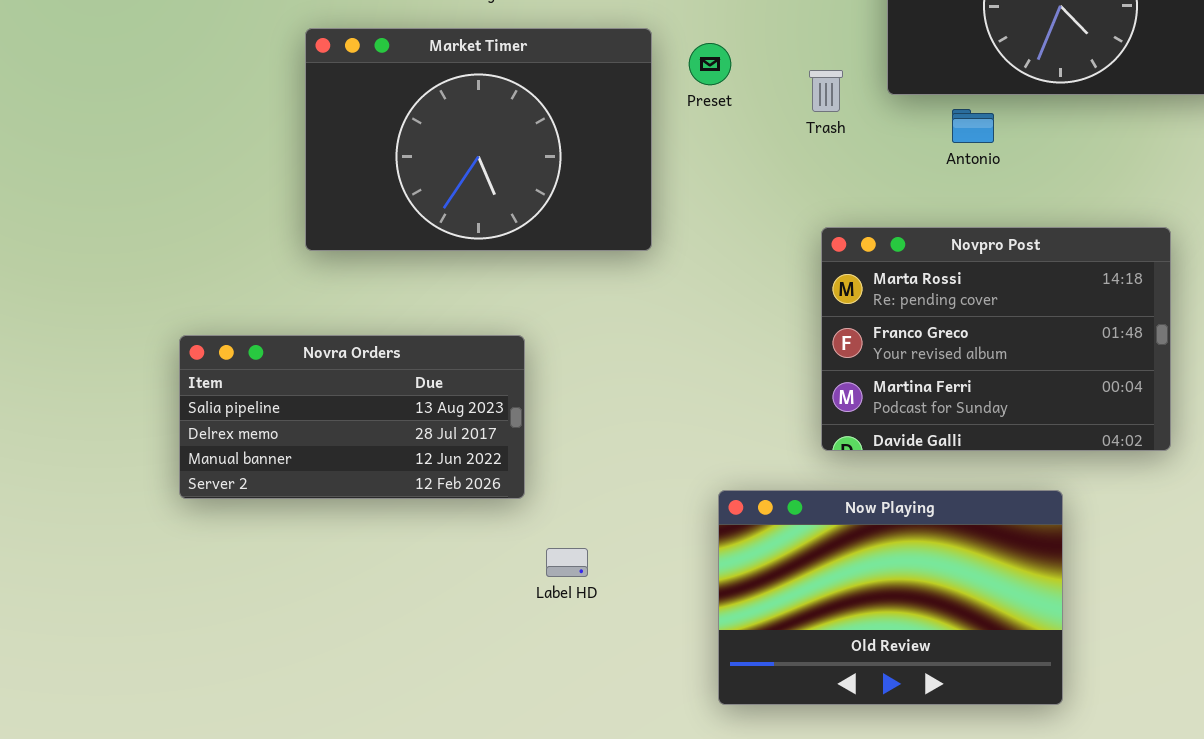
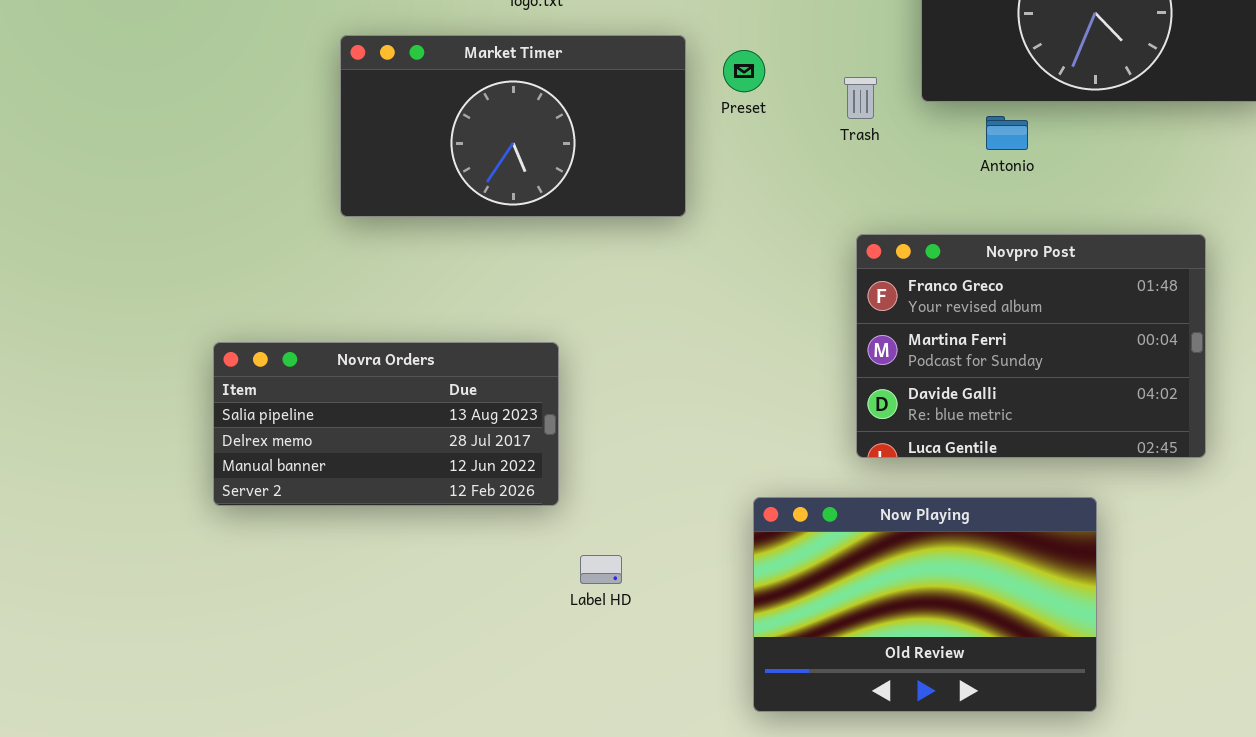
Market Timer: [305,28,652,251] -> [340,35,686,217], resized
Novpro Post: [821,227,1171,451] -> [856,234,1206,458], scrolled down 1 row

